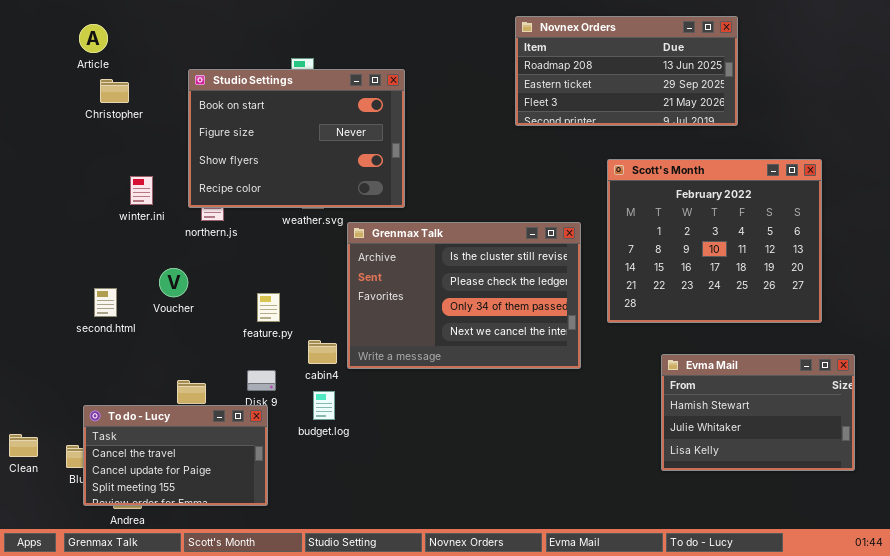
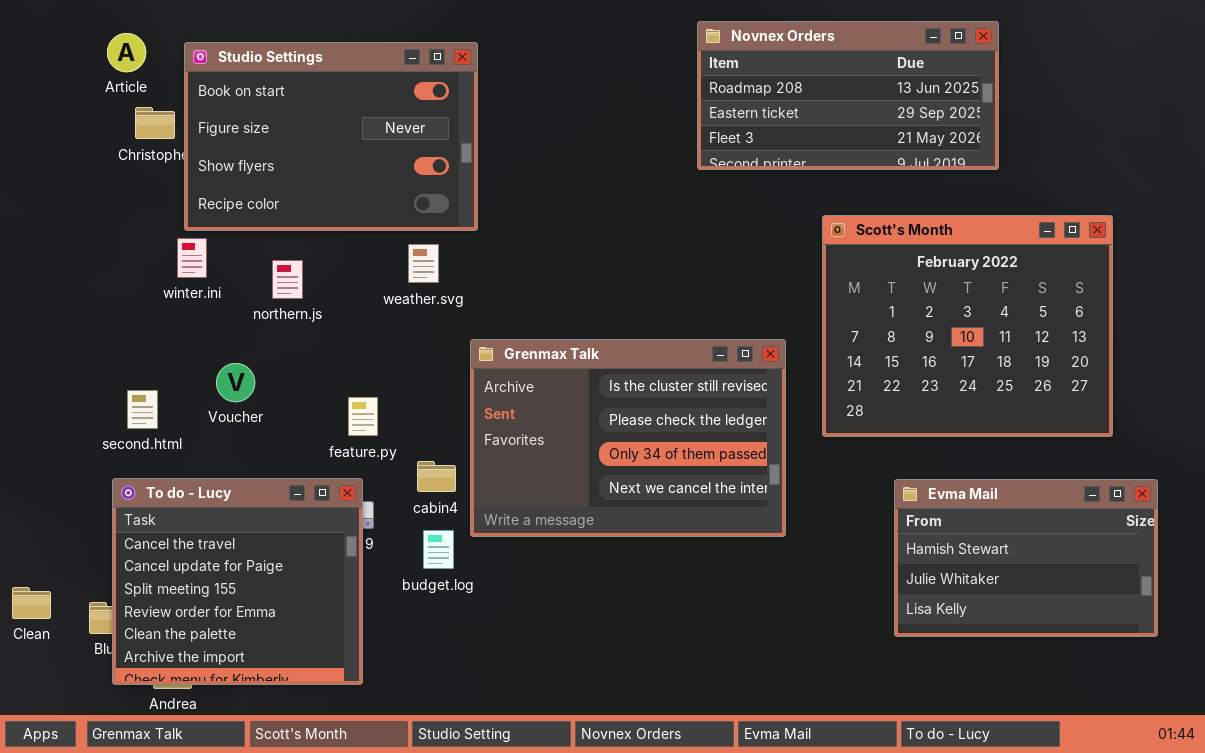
Studio Settings: [188,69,405,208] -> [184,42,478,231], moved
Grenmax Talk: [347,222,581,369] -> [470,339,786,537], moved
To do - Lucy: [83,405,268,506] -> [112,478,363,685], resized

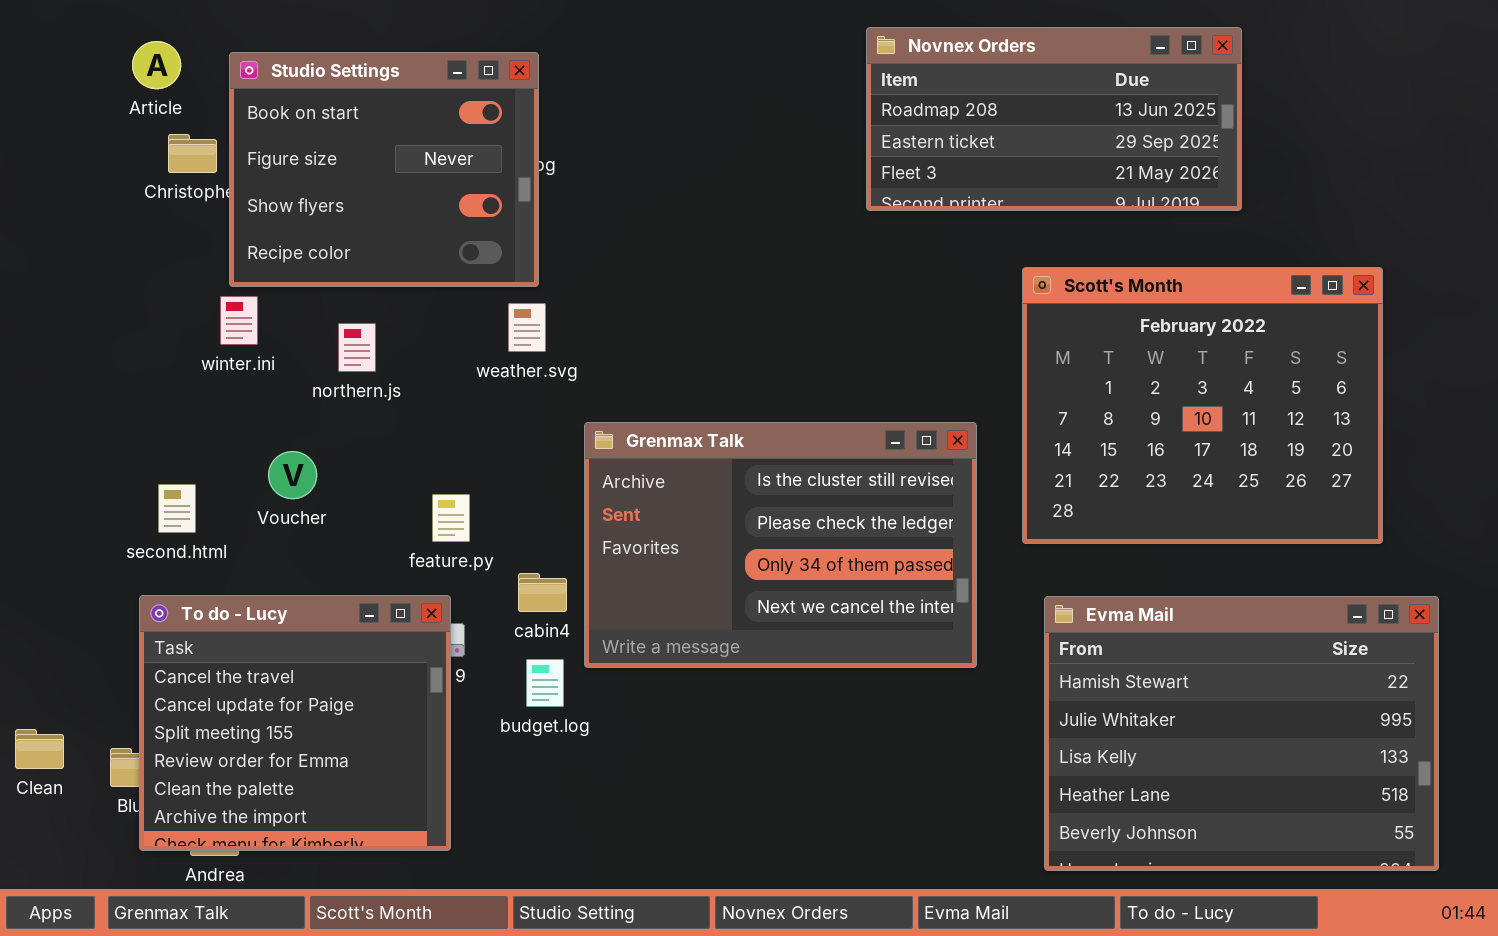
Studio Settings: [184,42,478,231] -> [229,52,539,287], resized
Evma Mail: [894,479,1158,637] -> [1044,596,1439,871], resized

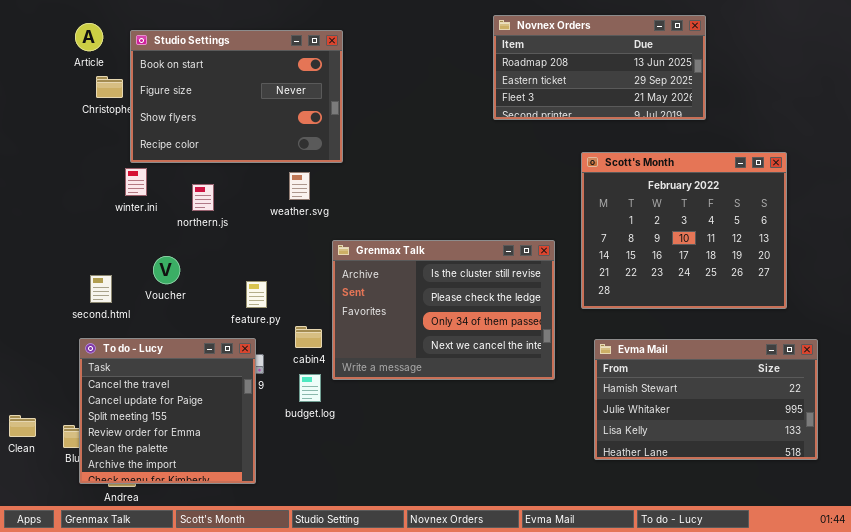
Studio Settings: [229,52,539,287] -> [130,30,343,163], resized
Evma Mail: [1044,596,1439,871] -> [594,339,818,460], resized

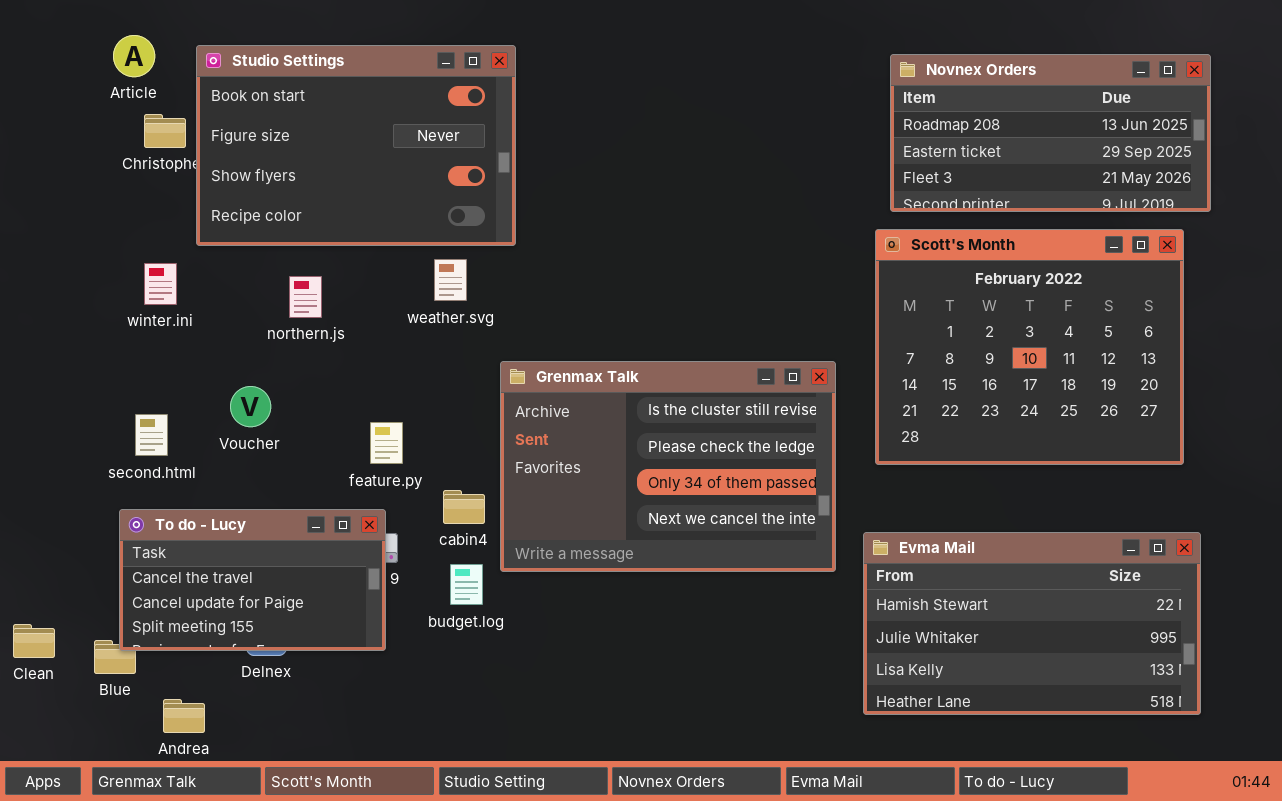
Novnex Orders: [493,15,706,120] -> [890,54,1211,212], moved
winter.ini: [125,168,147,196] -> [144,263,177,305], moved
To do - Lucy: [79,338,256,484] -> [119,509,386,651], resized
Evma Mail: [594,339,818,460] -> [863,532,1201,715], moved

